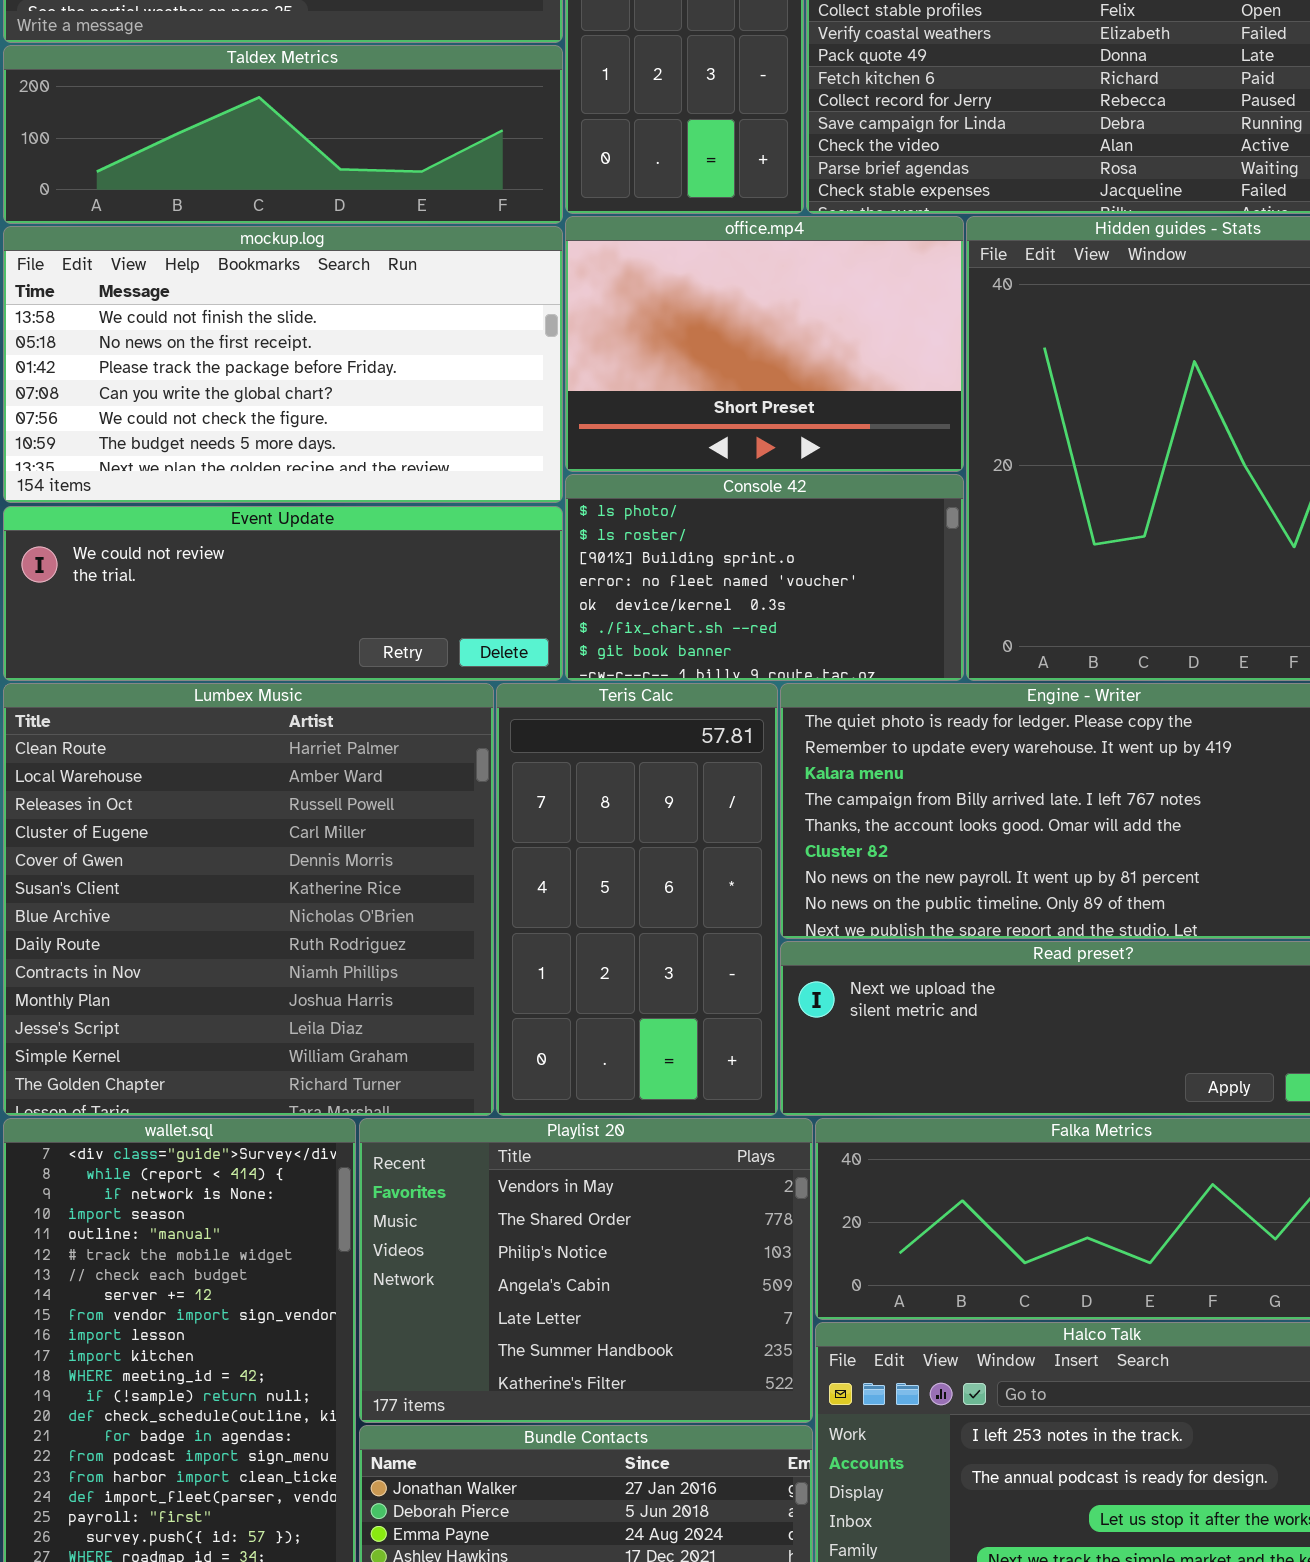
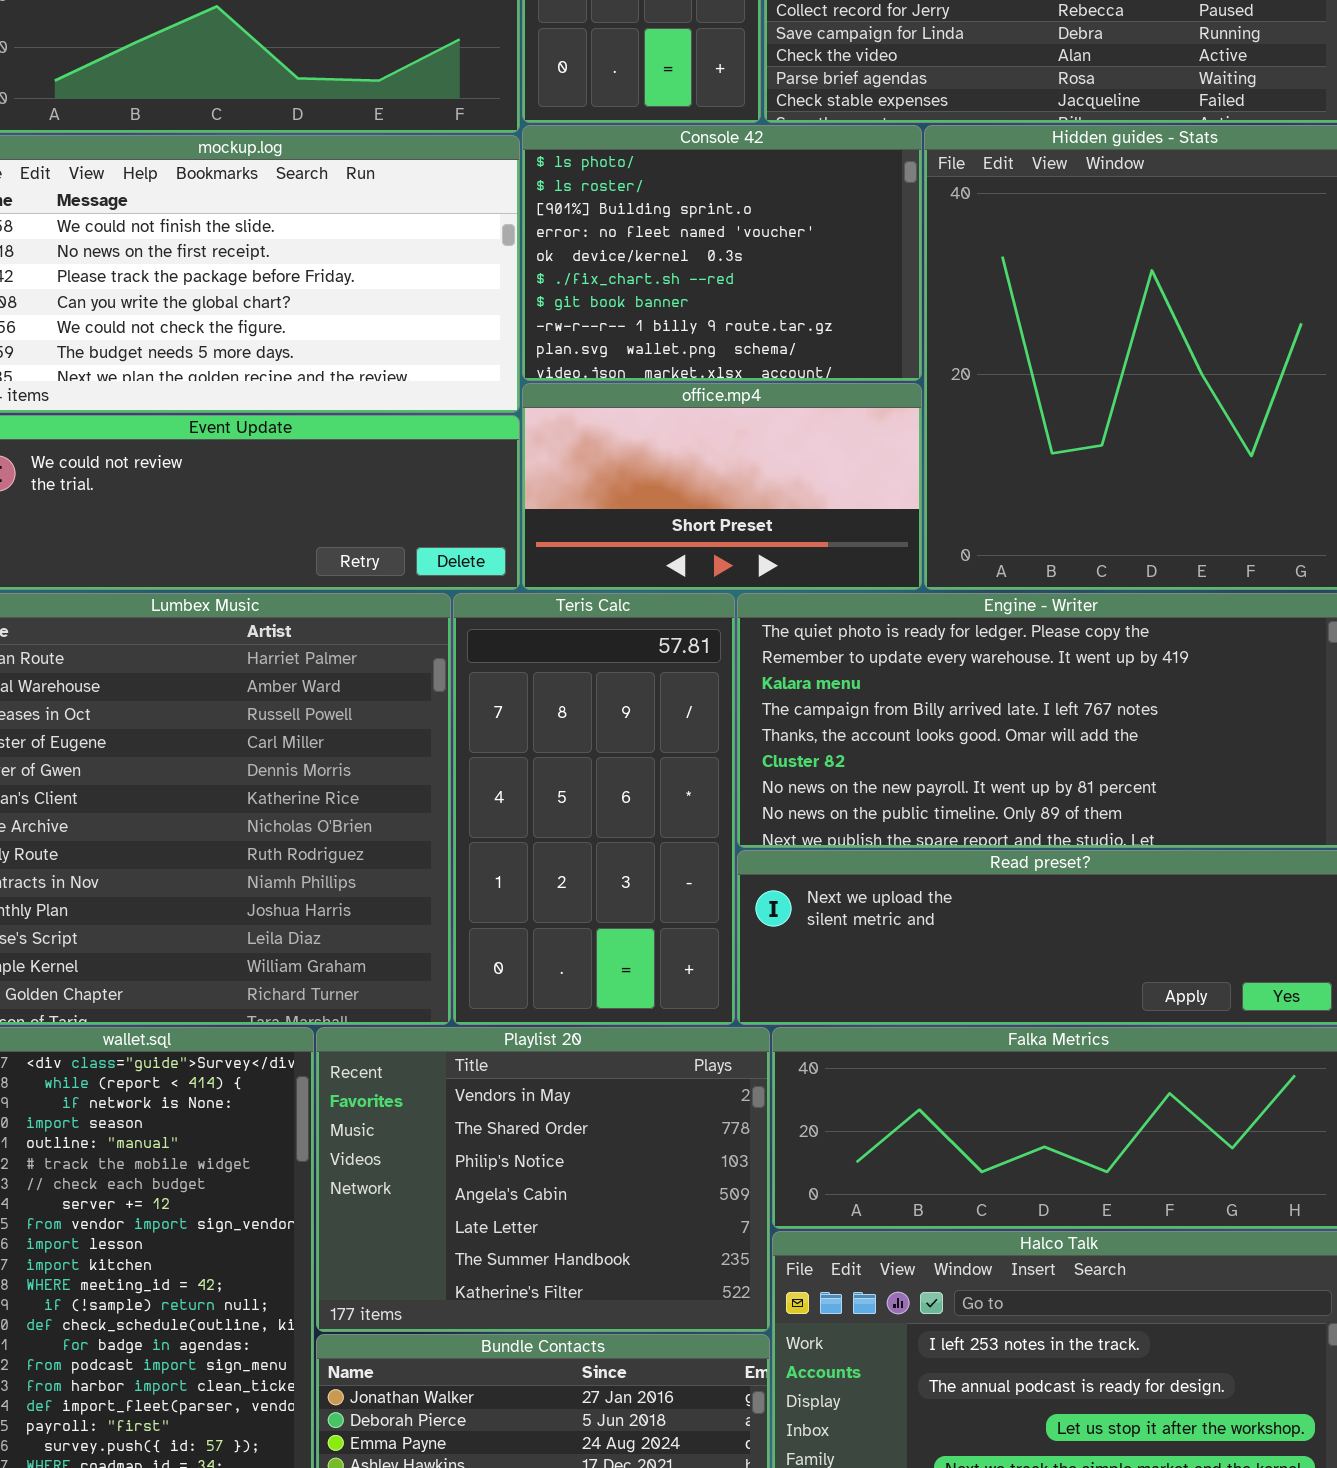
office.mp4: [565,216,964,472] -> [522,383,922,590], moved, resized
Console 42: [565,474,964,681] -> [522,125,922,381], moved, resized

